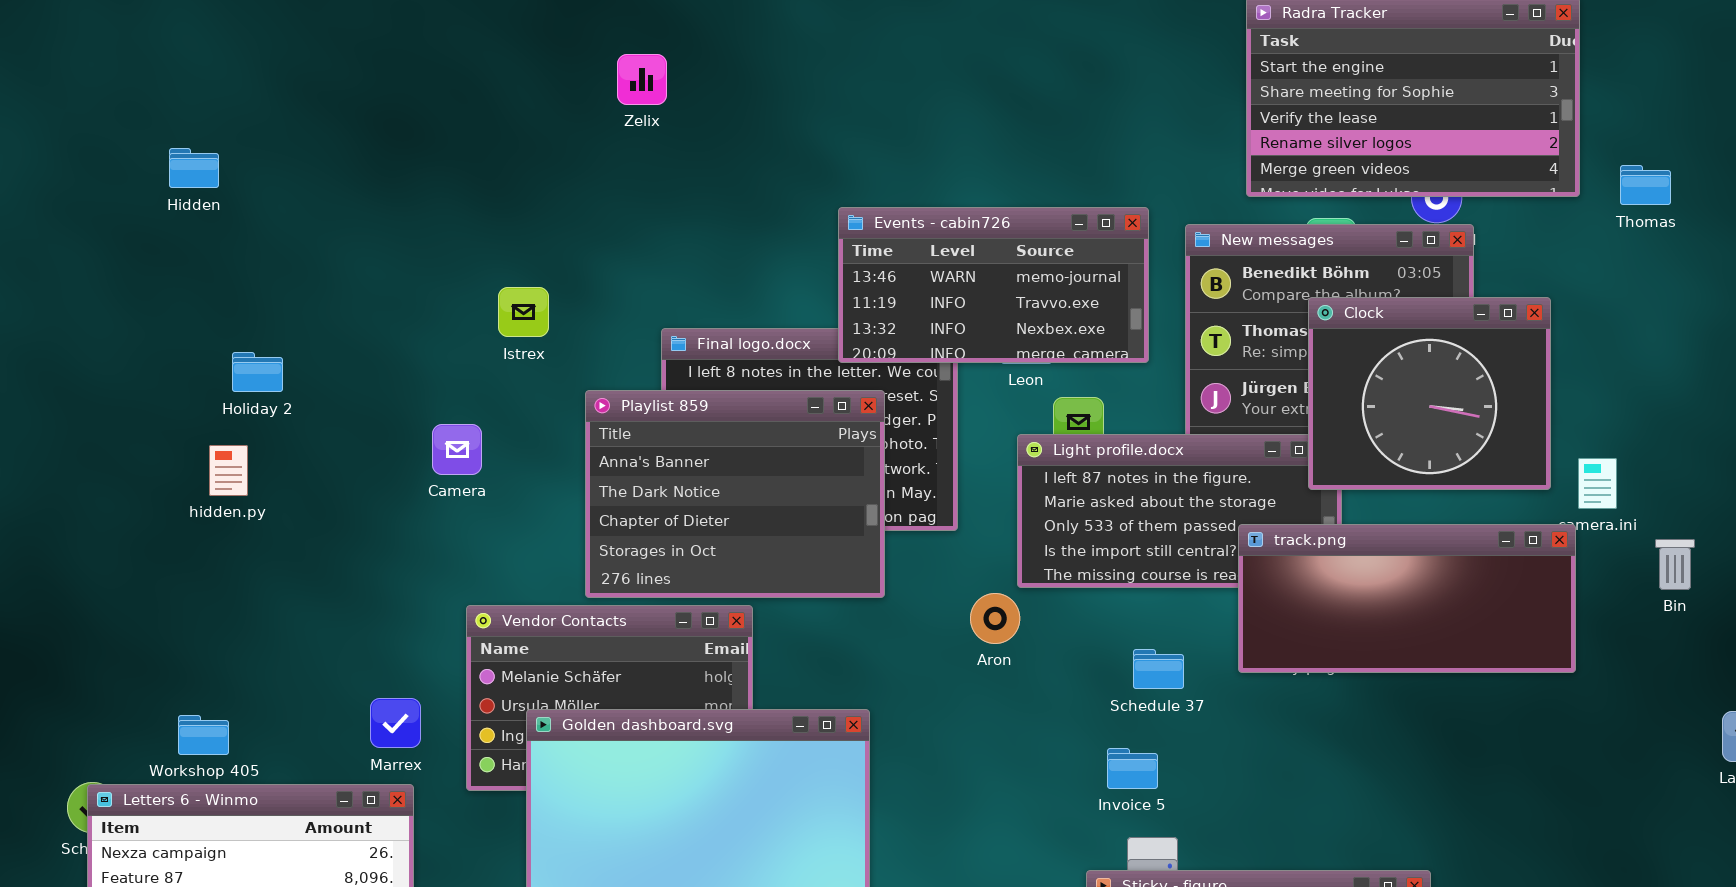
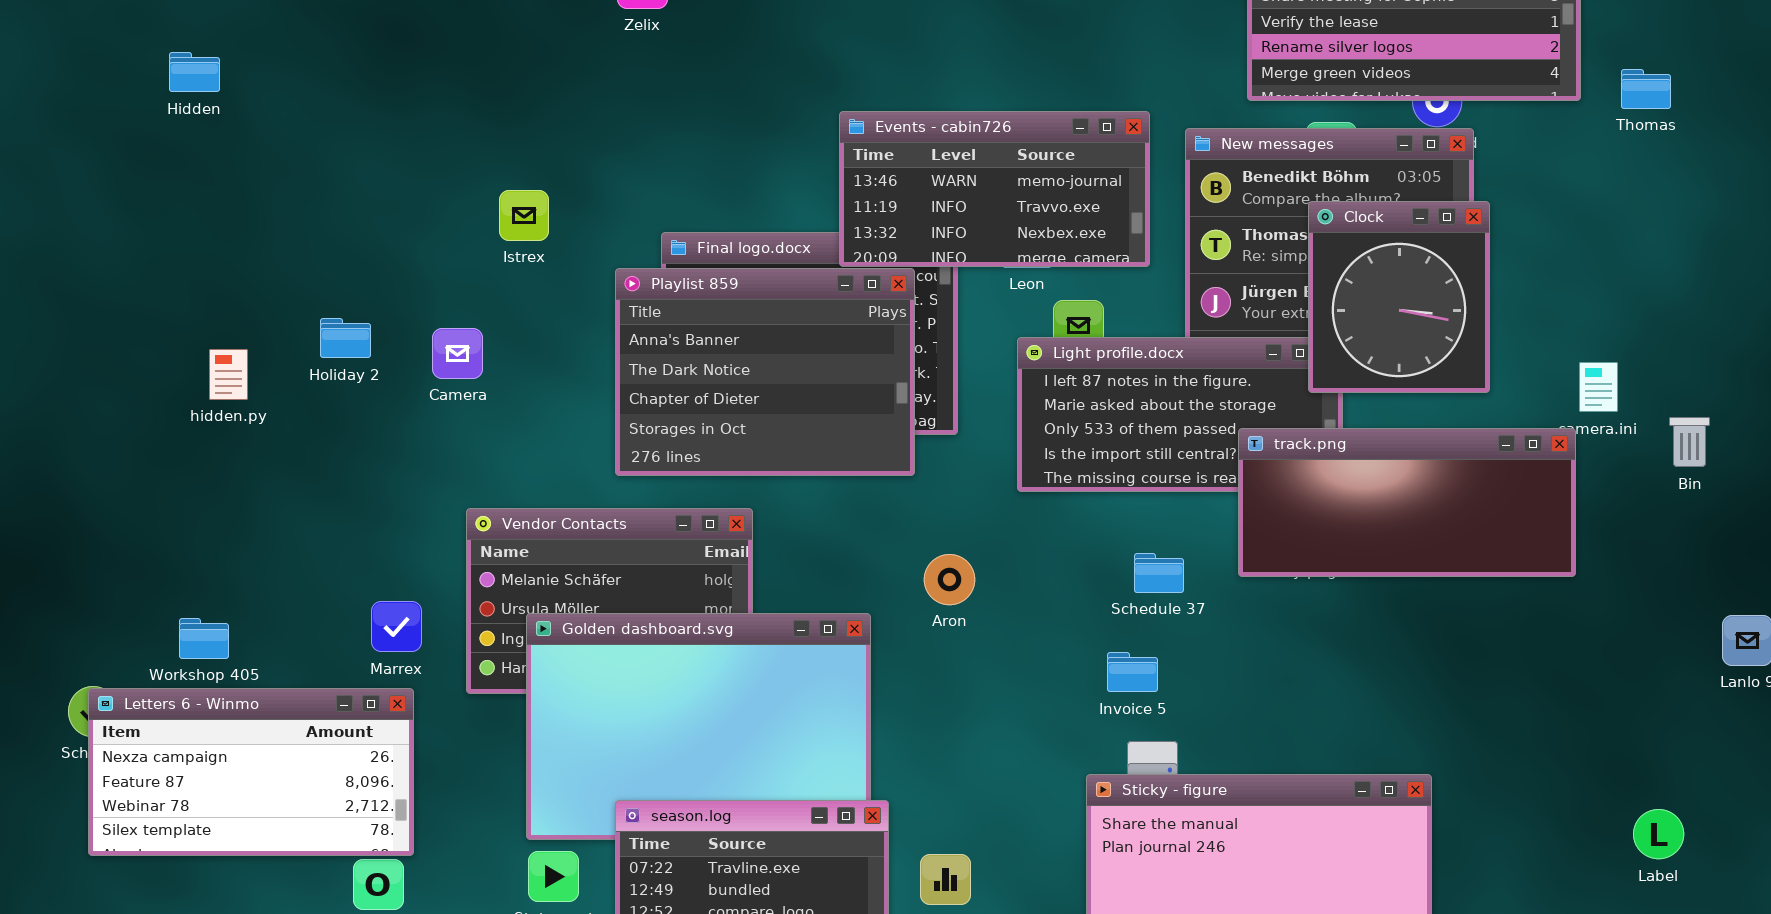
Clock: [1308,297,1551,490] -> [1308,201,1490,393], resized
Holiday 2: [232,352,283,392] -> [320,318,371,358], moved
Playlist 859: [585,390,885,598] -> [615,268,915,476], moved
Bin: [1655,539,1695,590] -> [1669,417,1710,467], moved
Aron: [970,593,1020,644] -> [924,554,975,605], moved

